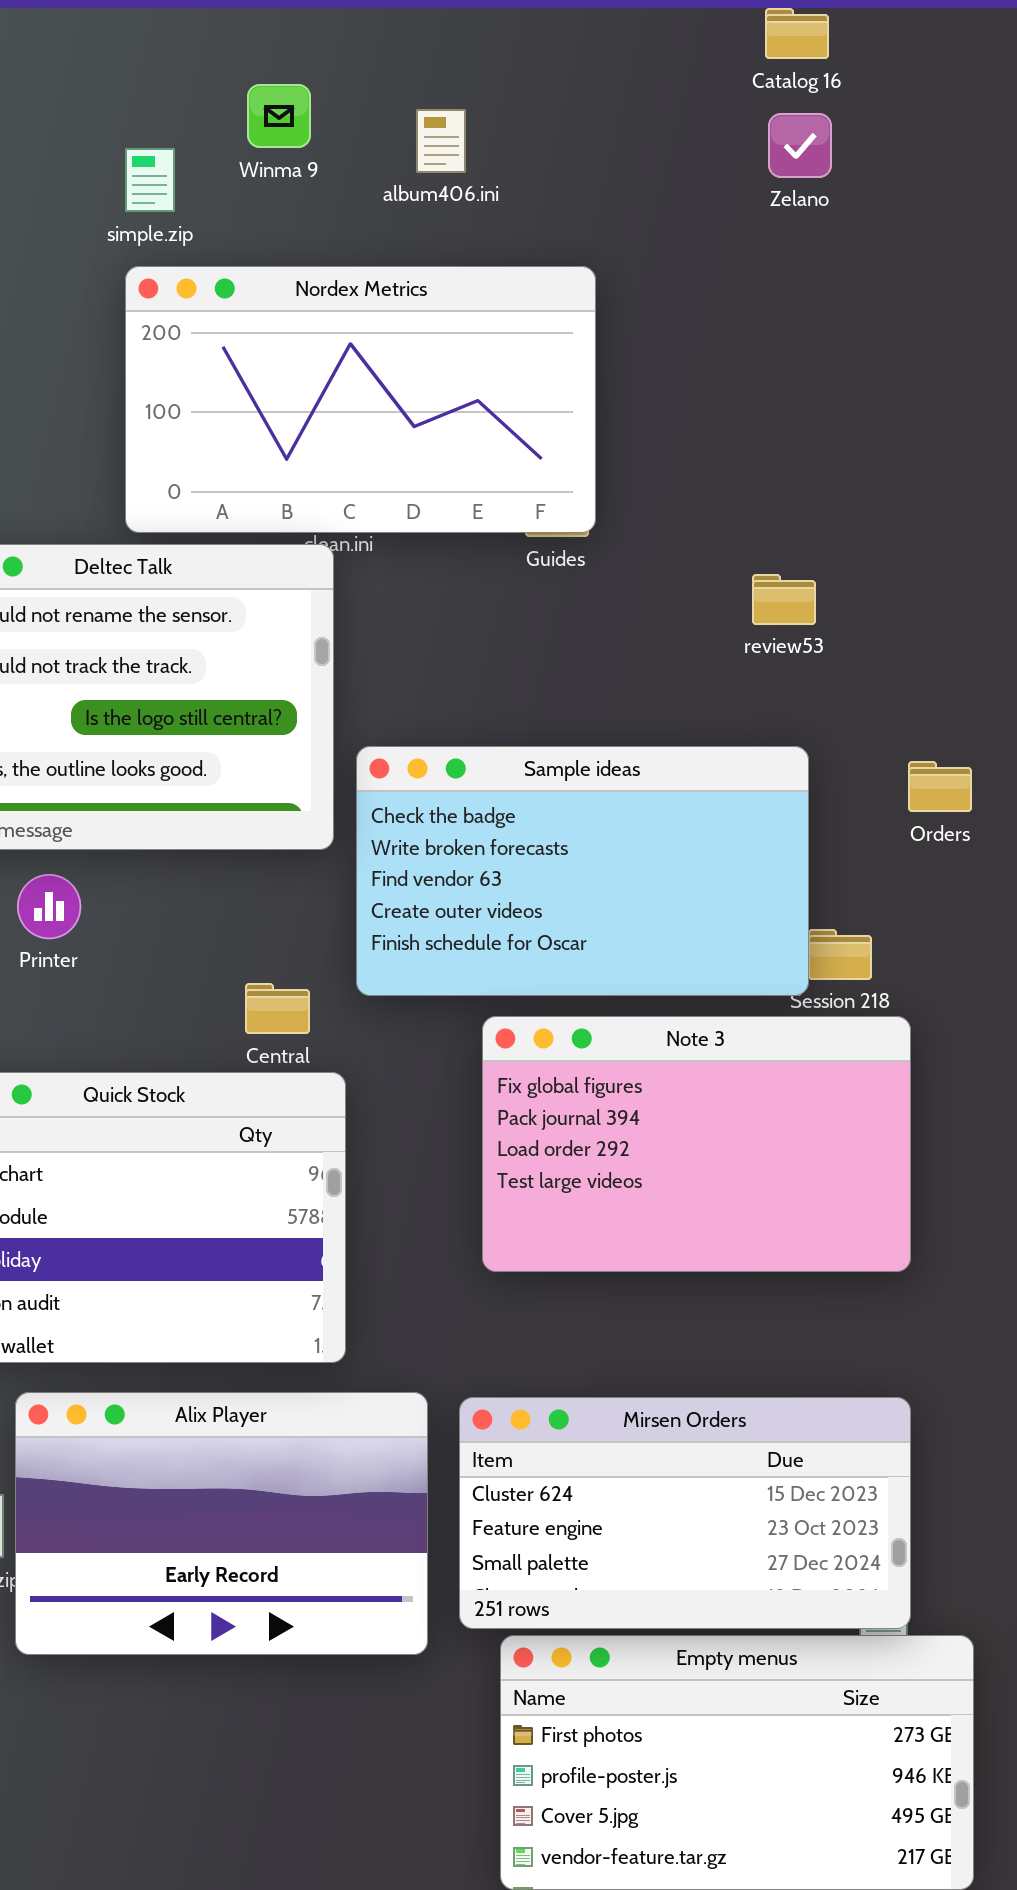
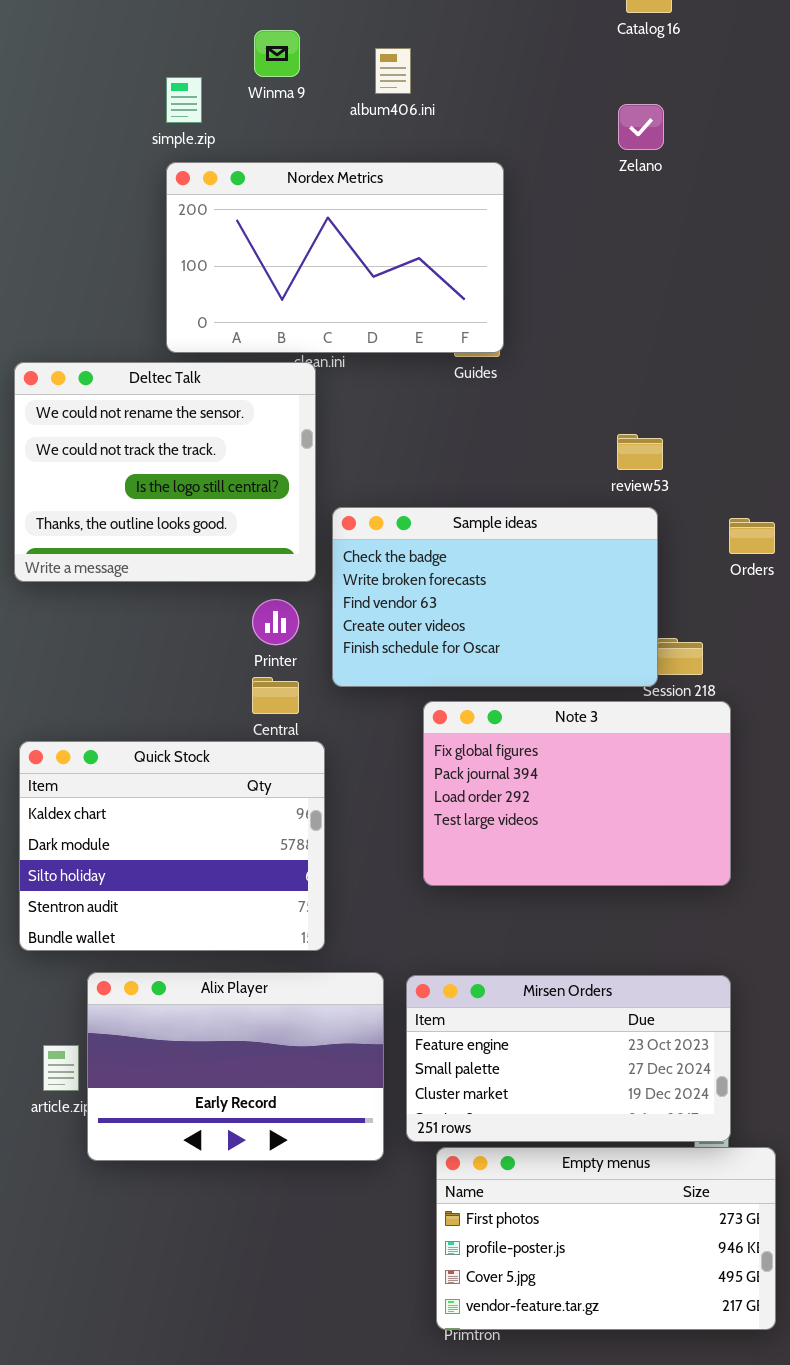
Zelano: [768,113,832,178] -> [618,104,664,150], moved
review53: [752,574,816,625] -> [617,434,663,470], moved
Printer: [17,874,81,939] -> [252,599,299,645], moved
Mirsen Orders: [459,1397,911,1629] -> [406,975,731,1142], scrolled down 1 row

